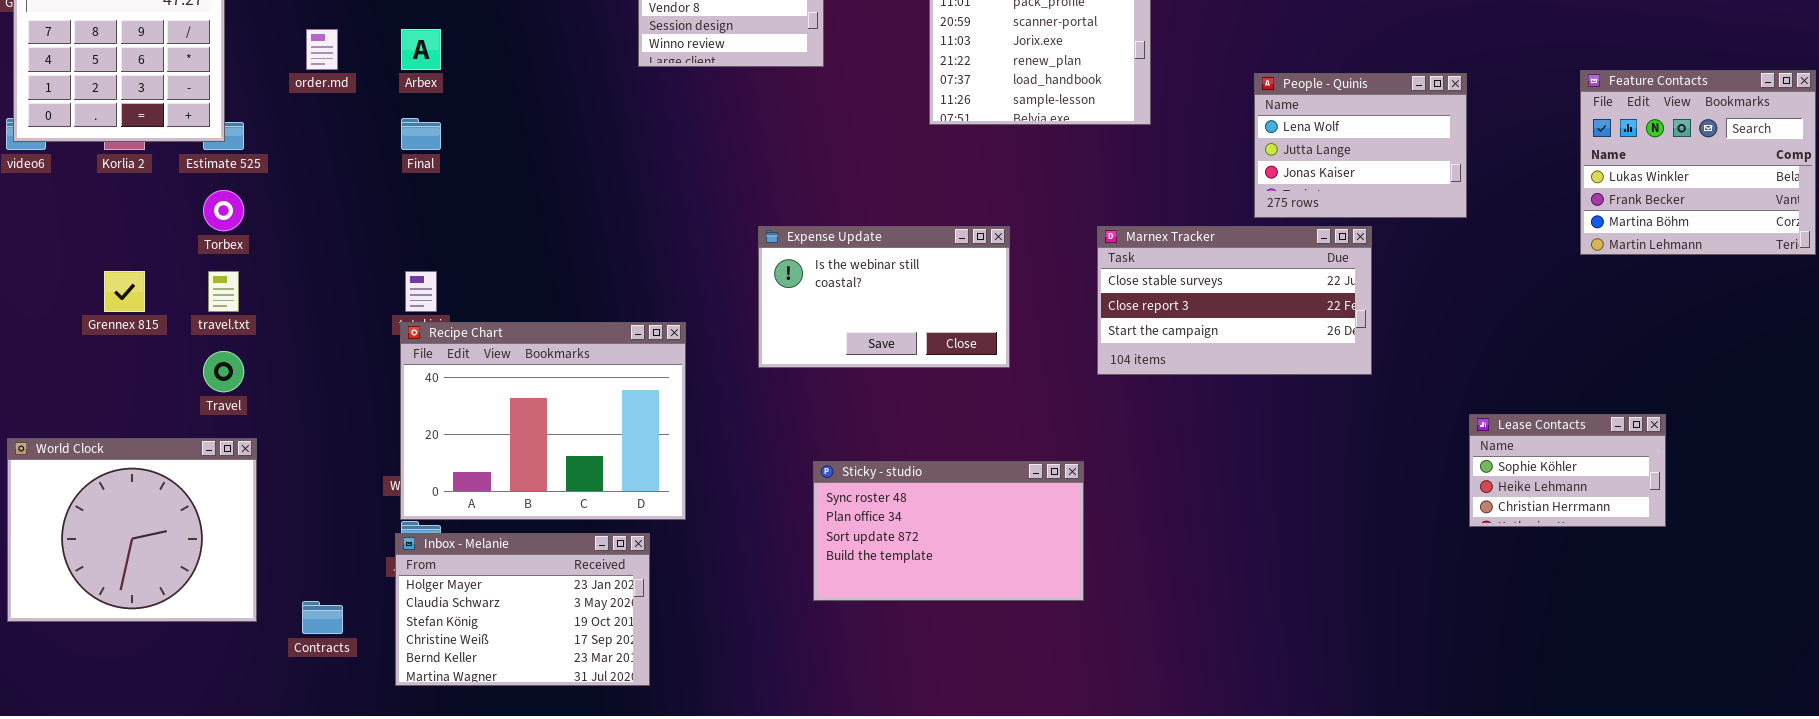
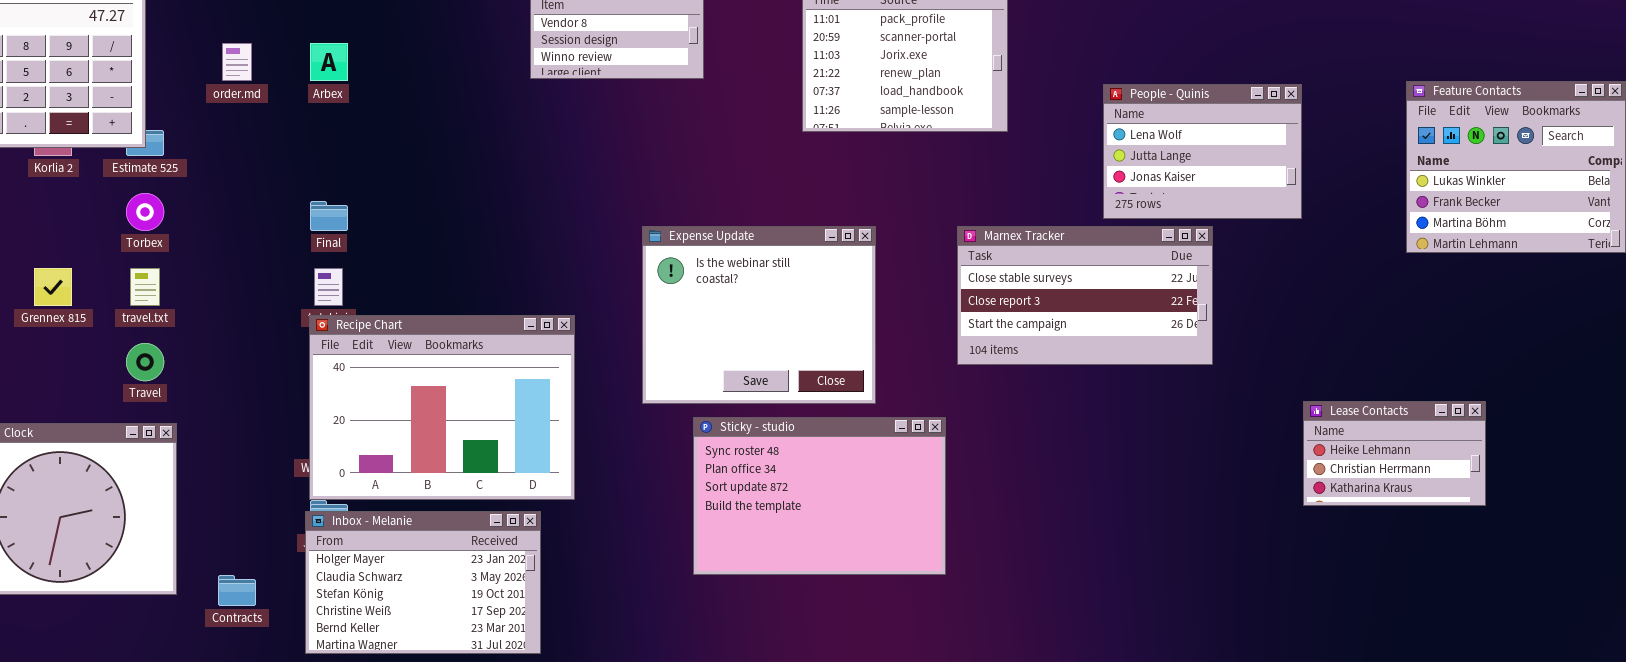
Final: [401,118,441,150] -> [310,201,348,231], moved
Expense Update: [758,226,1010,368] -> [642,226,876,404], resized
Lease Contacts: [1469,414,1666,527] -> [1303,401,1486,506], scrolled down 1 row
Sticky - studio: [813,461,1084,601] -> [693,417,946,575], resized

